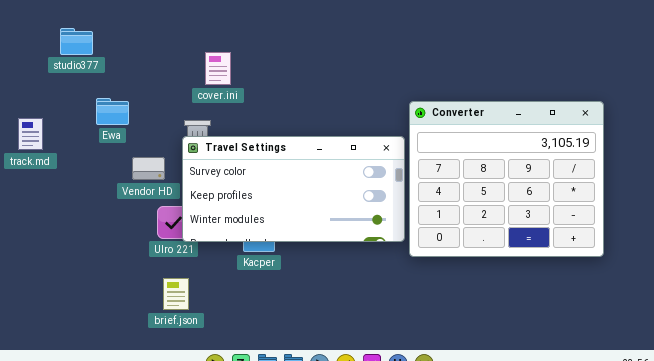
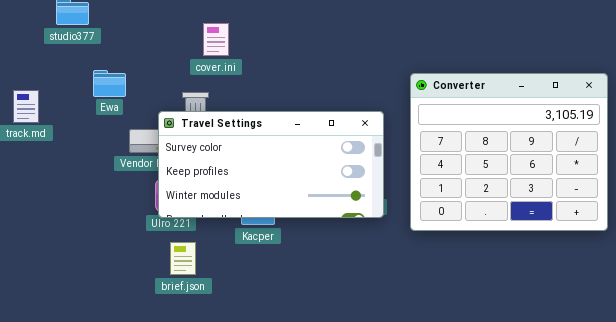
Travel Settings: [182,136,405,242] -> [158,111,384,218], moved
brief.json: [163,278,189,310] -> [170,242,196,275], moved

